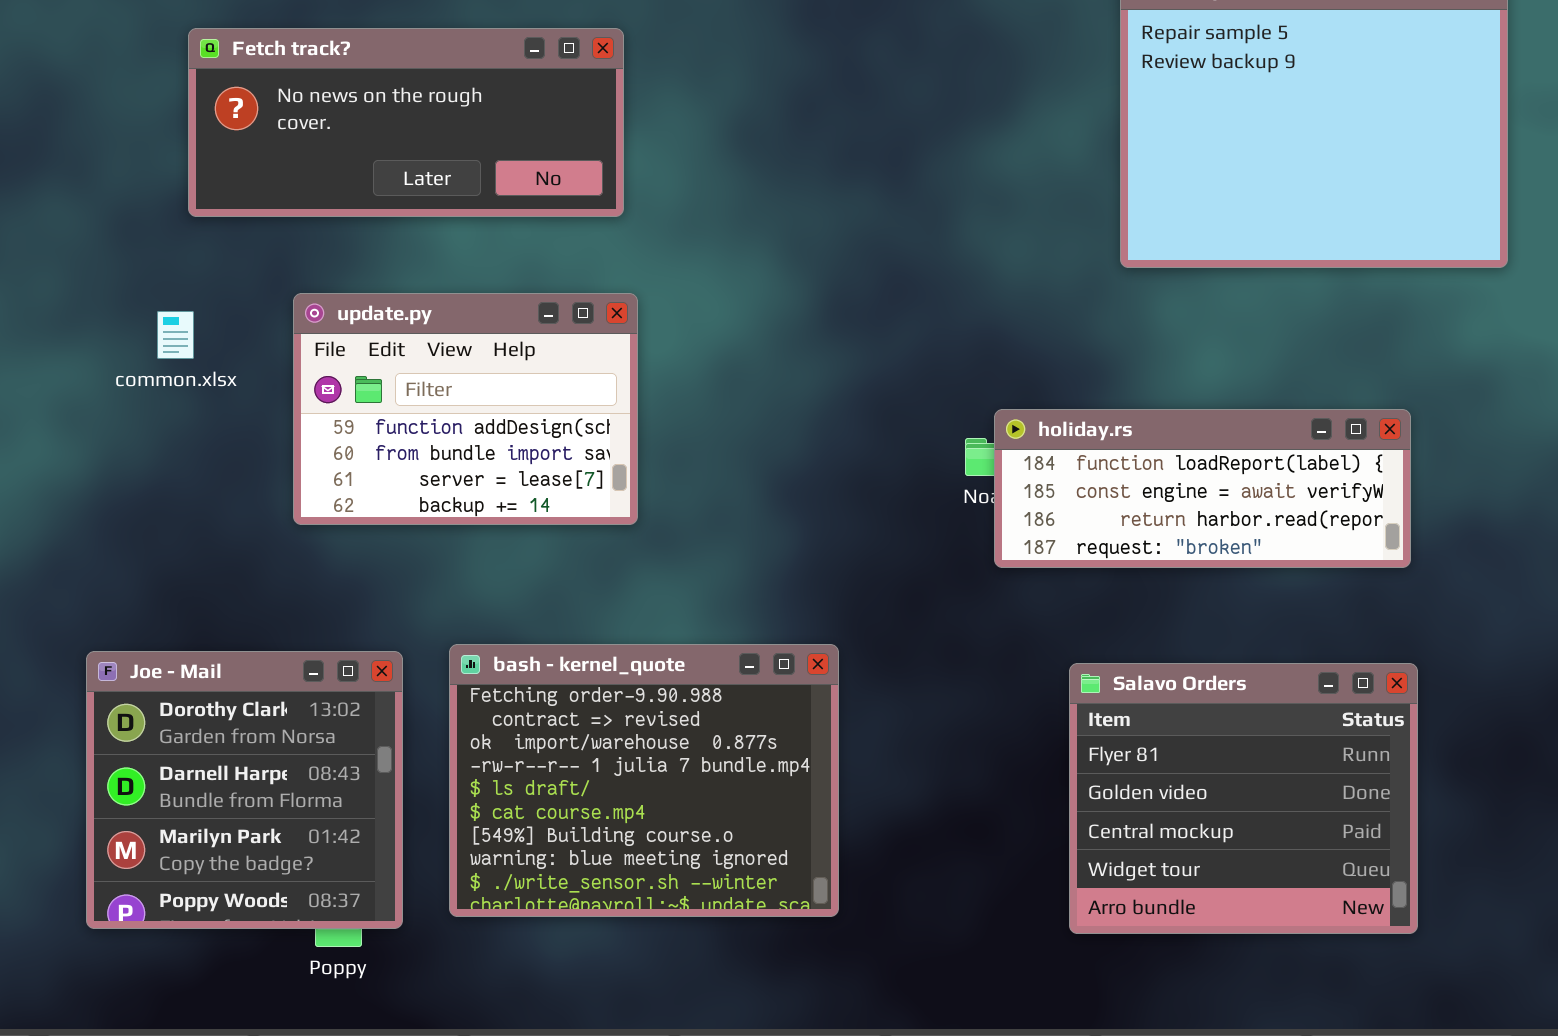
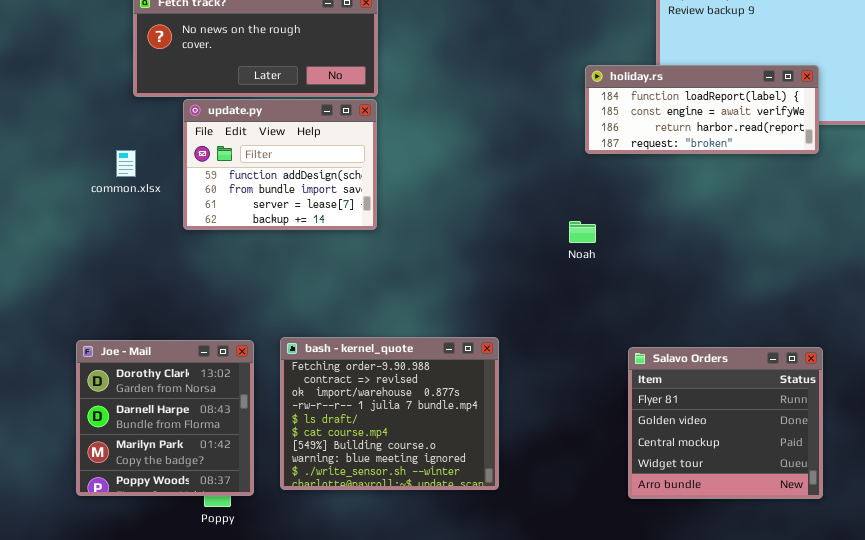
update.py: [293,293,638,525] -> [183,99,377,230], moved
holiday.rs: [994,409,1411,568] -> [585,65,819,154], moved

